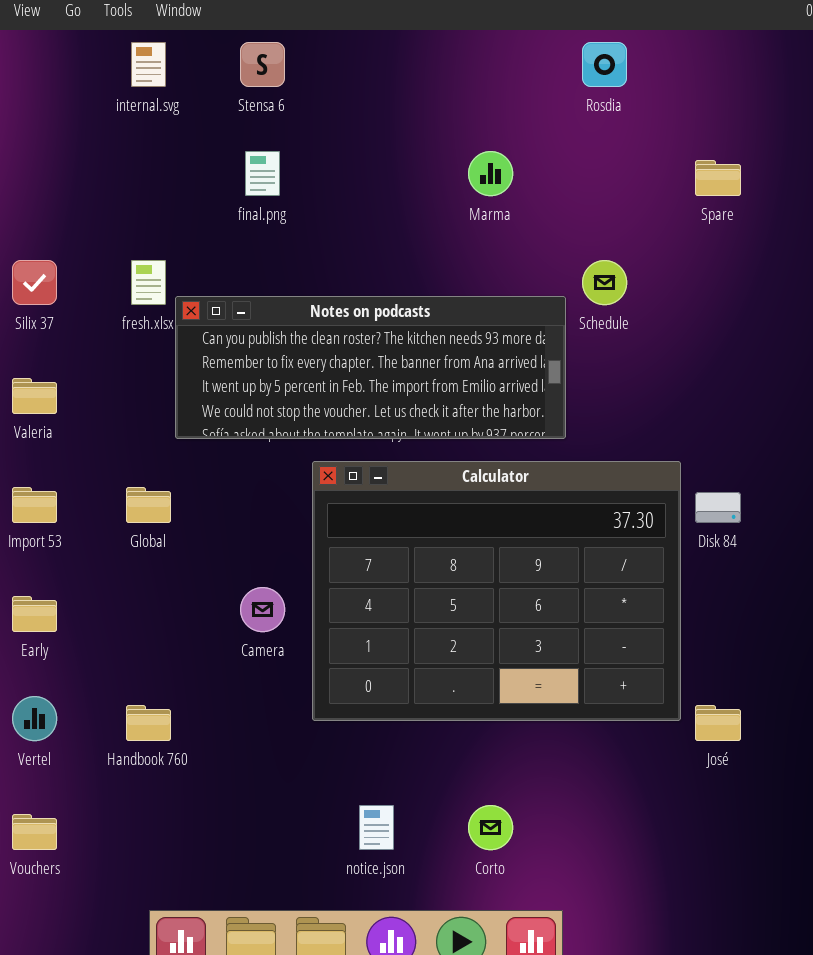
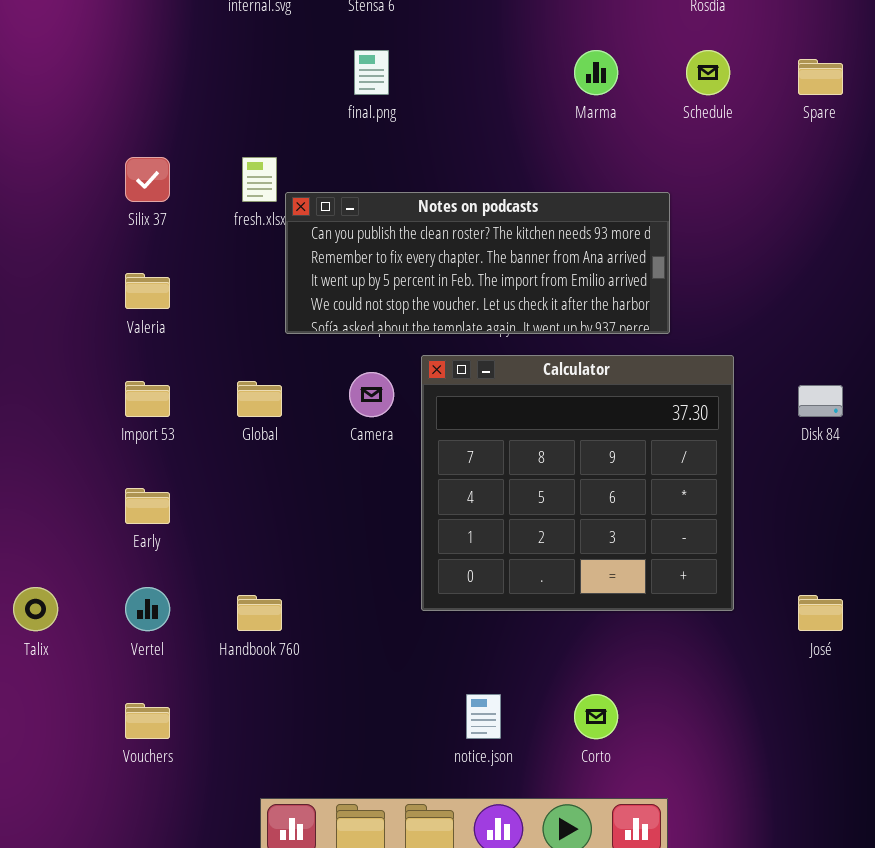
Schedule: [582,260,627,305] -> [686,50,730,95], moved
Calculator: [312,461,681,721] -> [421,355,734,611], resized
Camera: [240,587,285,632] -> [349,372,394,417], moved

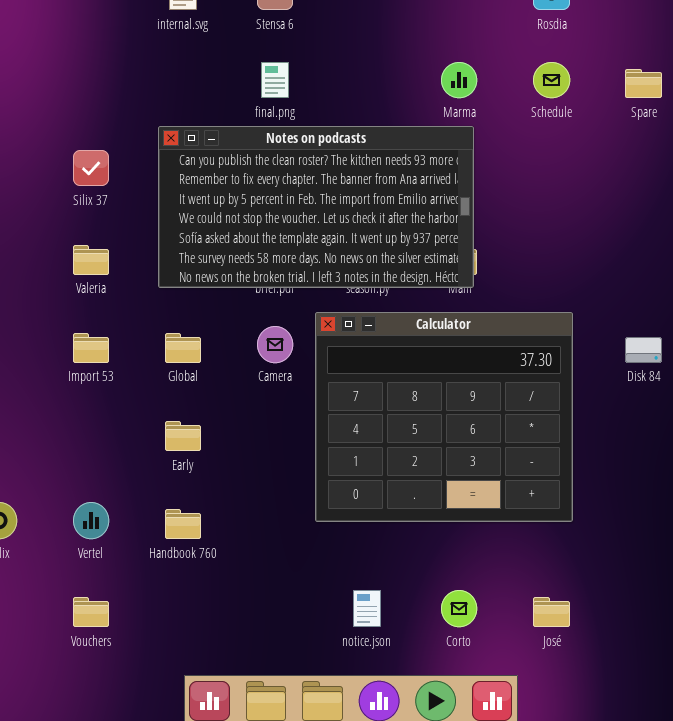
Notes on podcasts: [285,192,670,334] -> [158,126,474,288], moved, resized
Early: [125,488,170,524] -> [165,421,201,451], moved
José: [798,595,843,631] -> [533,597,570,627], moved

